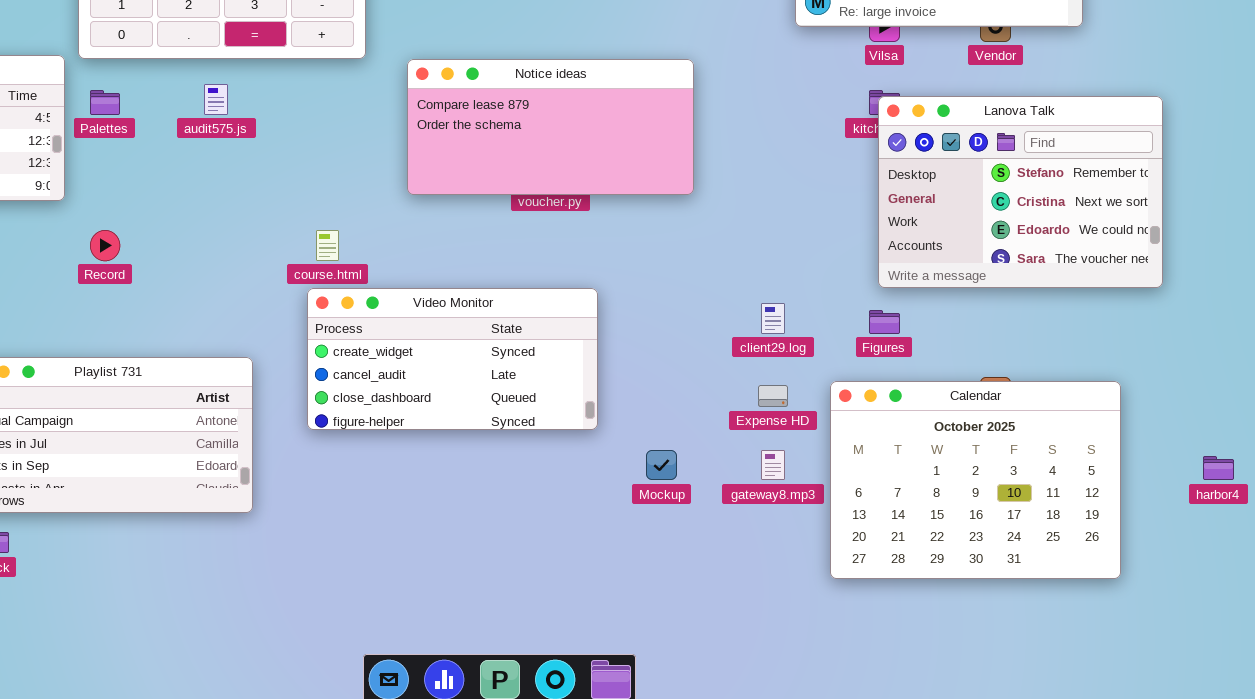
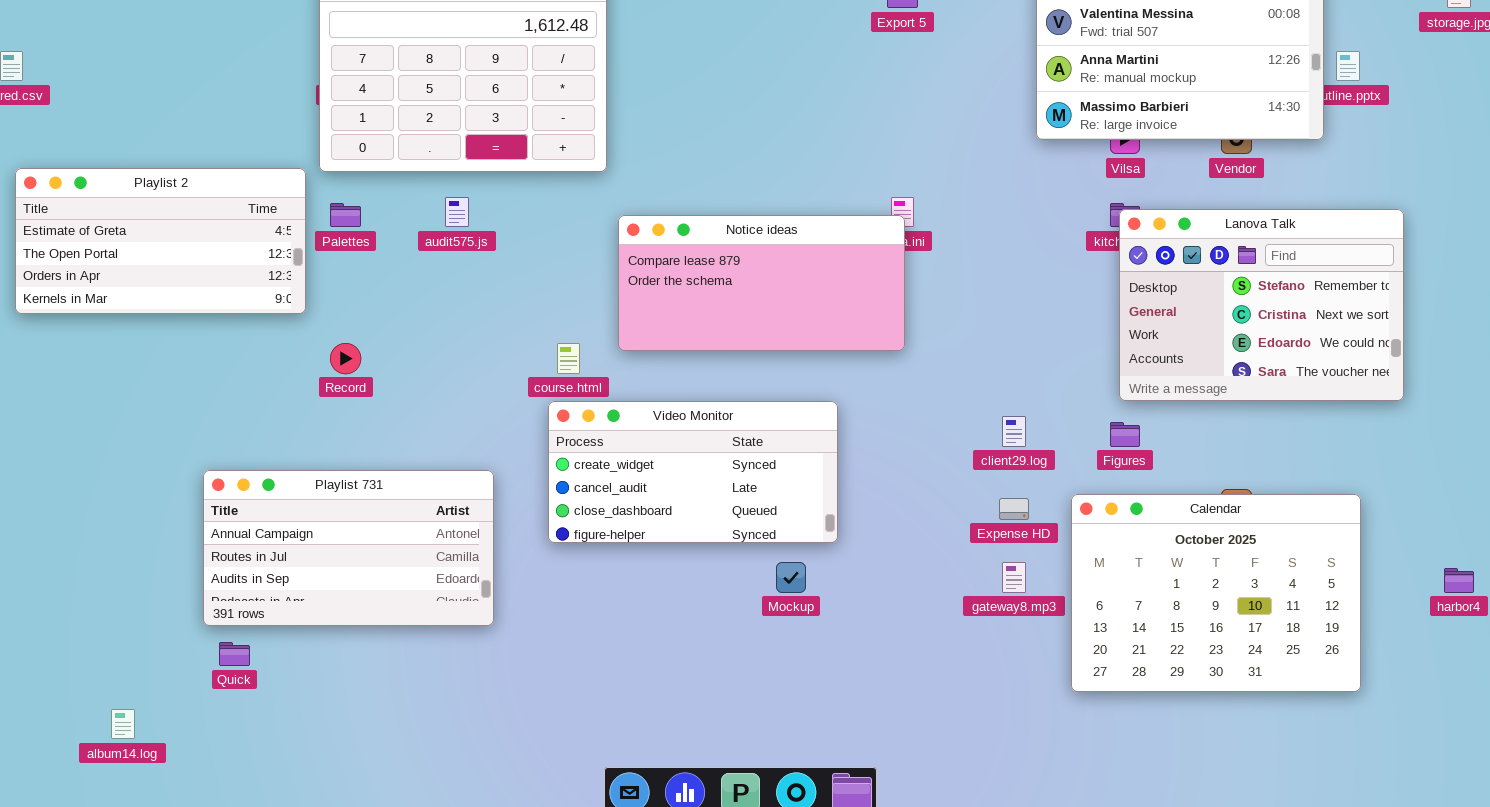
Notice ideas: [407,59,694,195] -> [618,215,905,351], moved
Mockup: [646,450,677,480] -> [776,562,806,593], moved

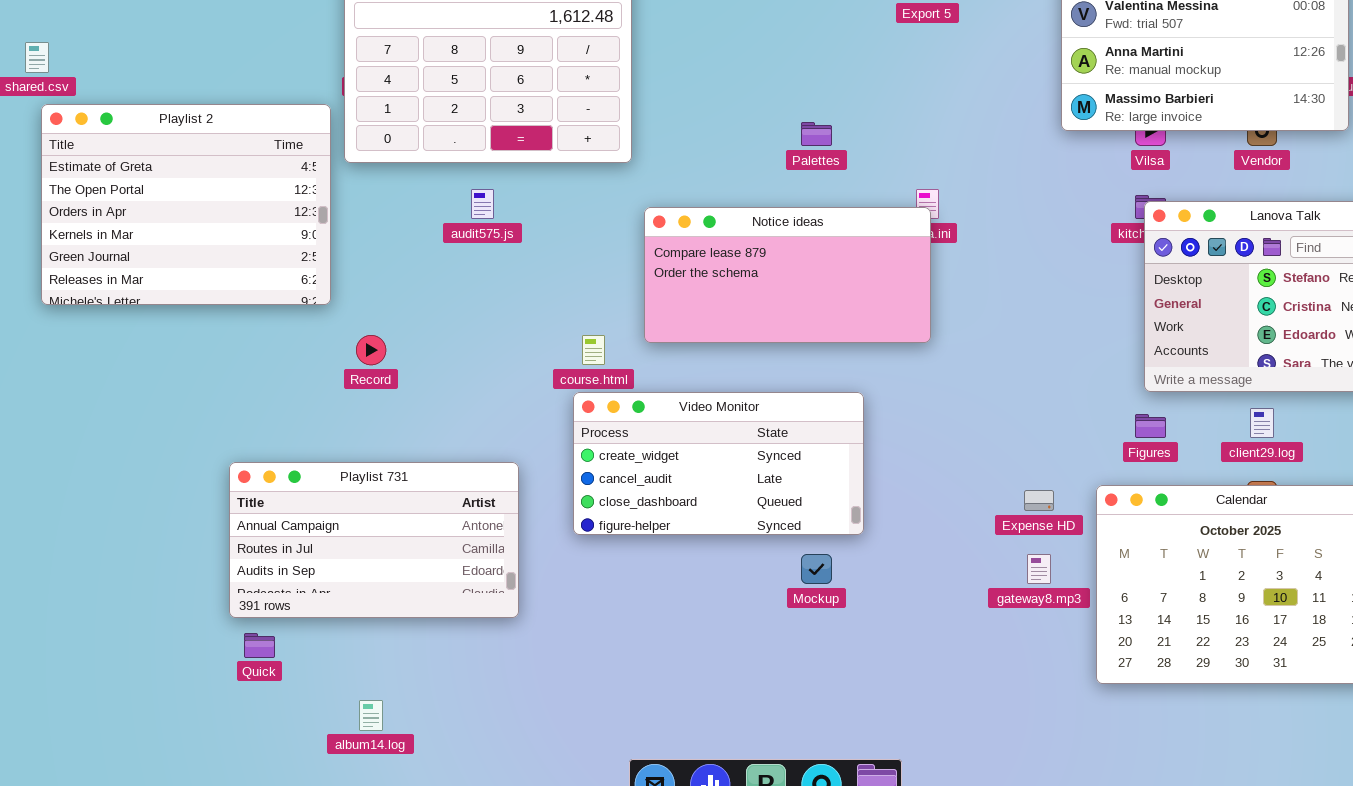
Playlist 2: [15,168,306,314] -> [41,104,331,305], resized
Palettes: [330,203,361,227] -> [801,122,832,146], moved
client29.log: [1002,416,1026,447] -> [1250,408,1274,438], moved
album14.log: [111,709,135,739] -> [359,700,383,731], moved

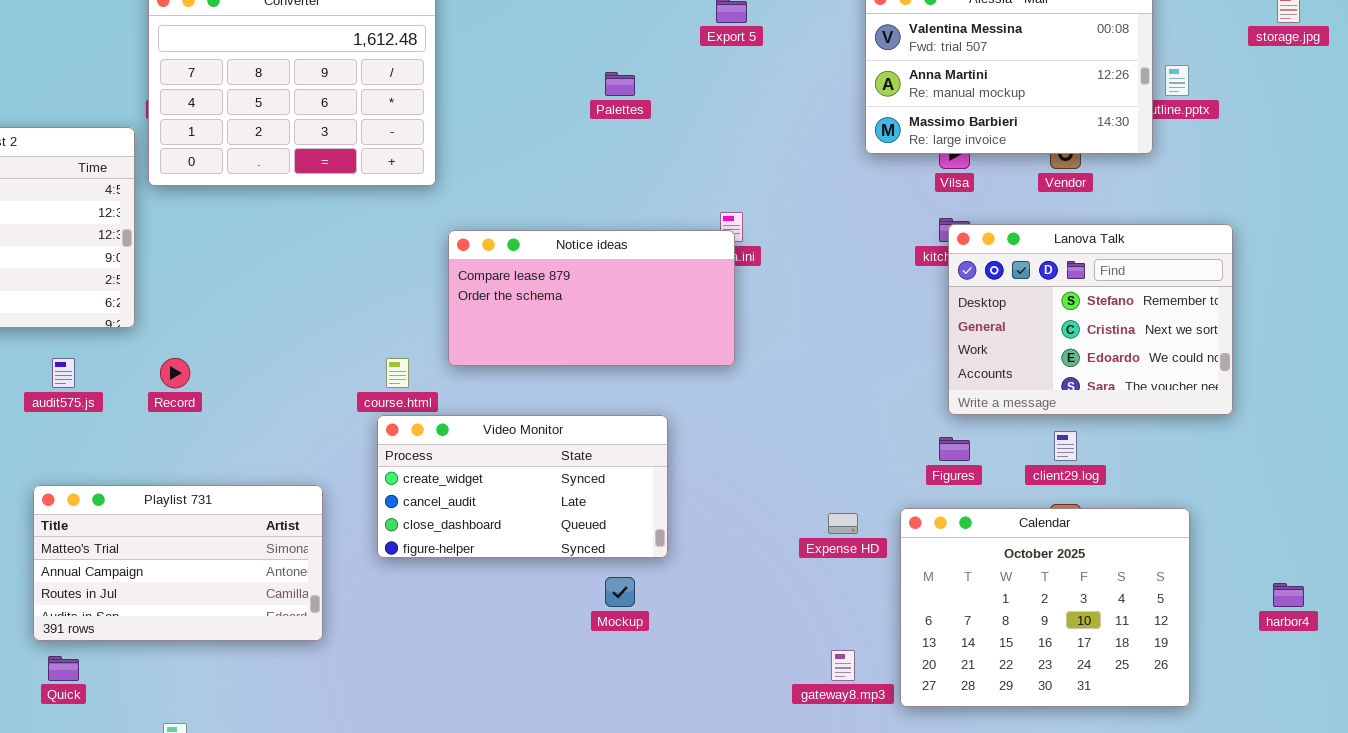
Palettes: [801,122,832,146] -> [605,72,635,96], moved
audit575.js: [471,189,494,219] -> [52,358,75,388], moved
Playlist 731: [229,462,519,618] -> [33,485,323,641], scrolled up 1 row
gateway8.mp3: [1027,554,1051,584] -> [831,650,855,681], moved

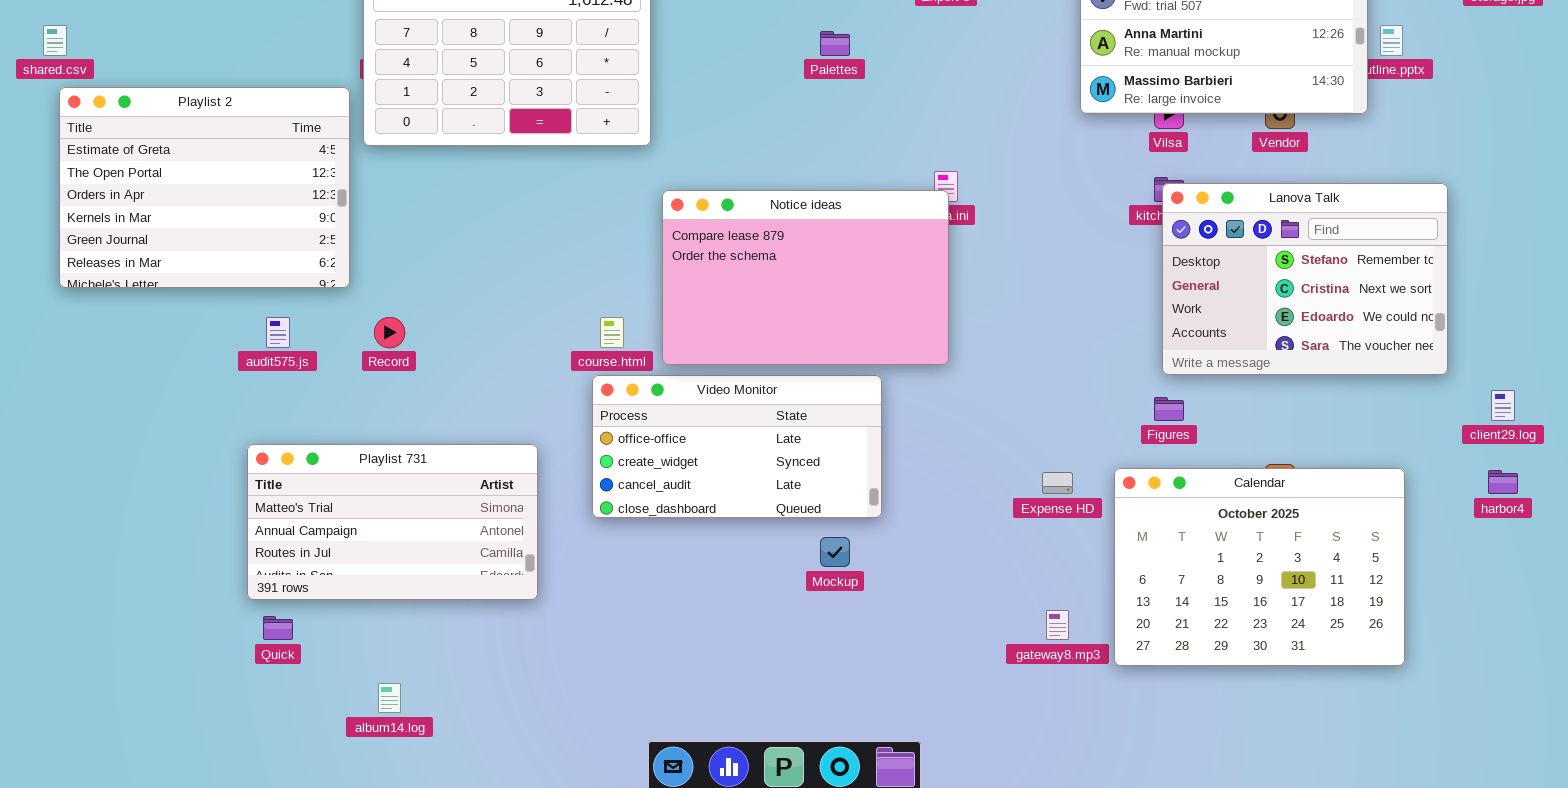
Notice ideas: [448,230,735,366] -> [662,190,949,365], resized
Video Monitor: [377,415,668,558] -> [592,375,882,518], scrolled up 1 row
client29.log: [1054,431,1077,461] -> [1491,390,1515,421], moved
harbor4: [1273,583,1304,607] -> [1488,470,1518,494], moved

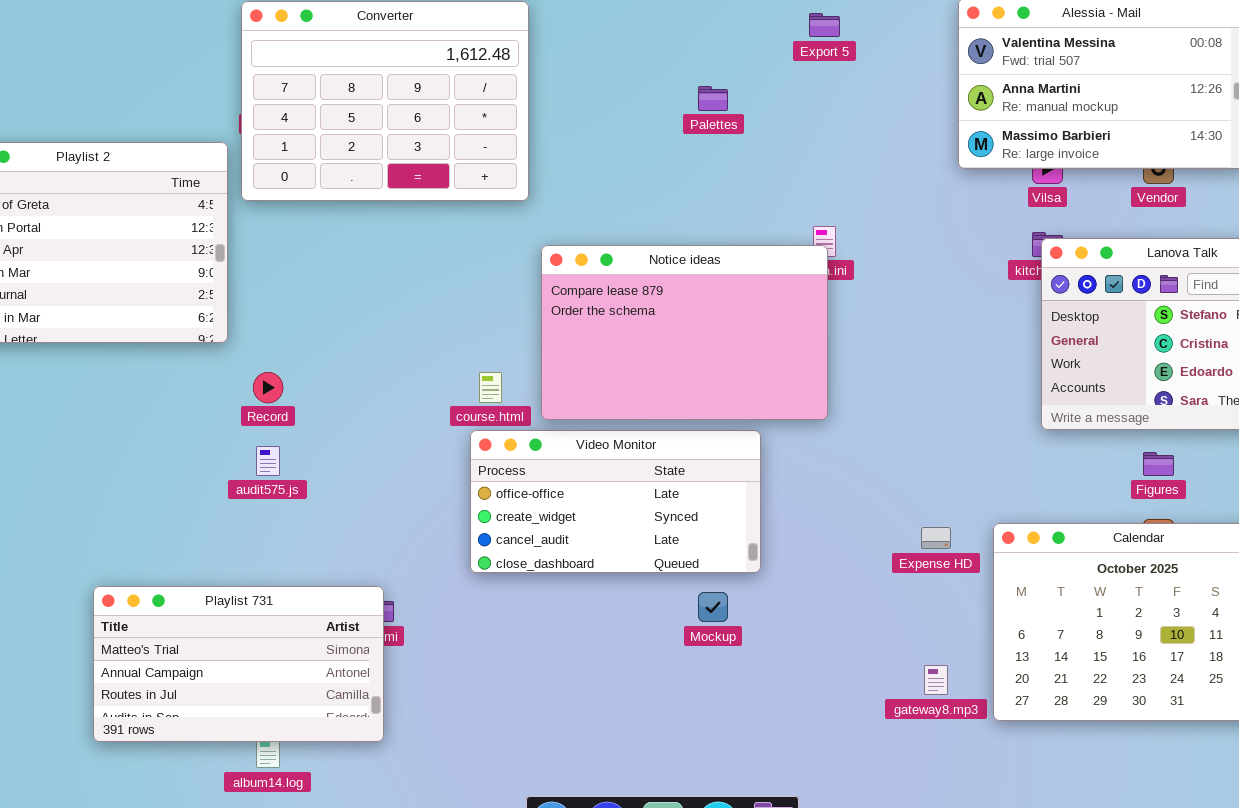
audit575.js: [266,317,290,348] -> [256,446,280,476], moved
Figures: [1154,397,1184,421] -> [1143,452,1174,476], moved
Playlist 731: [247,444,538,600] -> [93,586,384,742], moved

